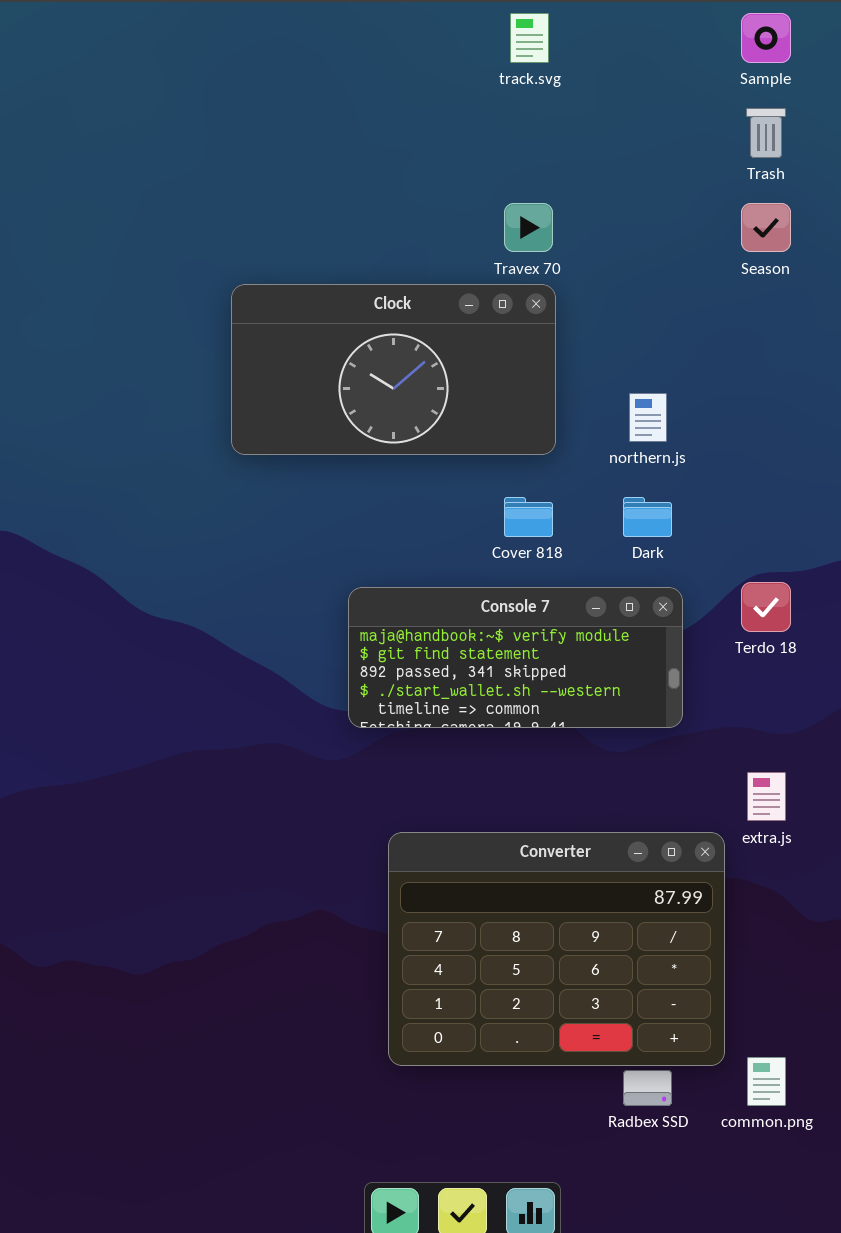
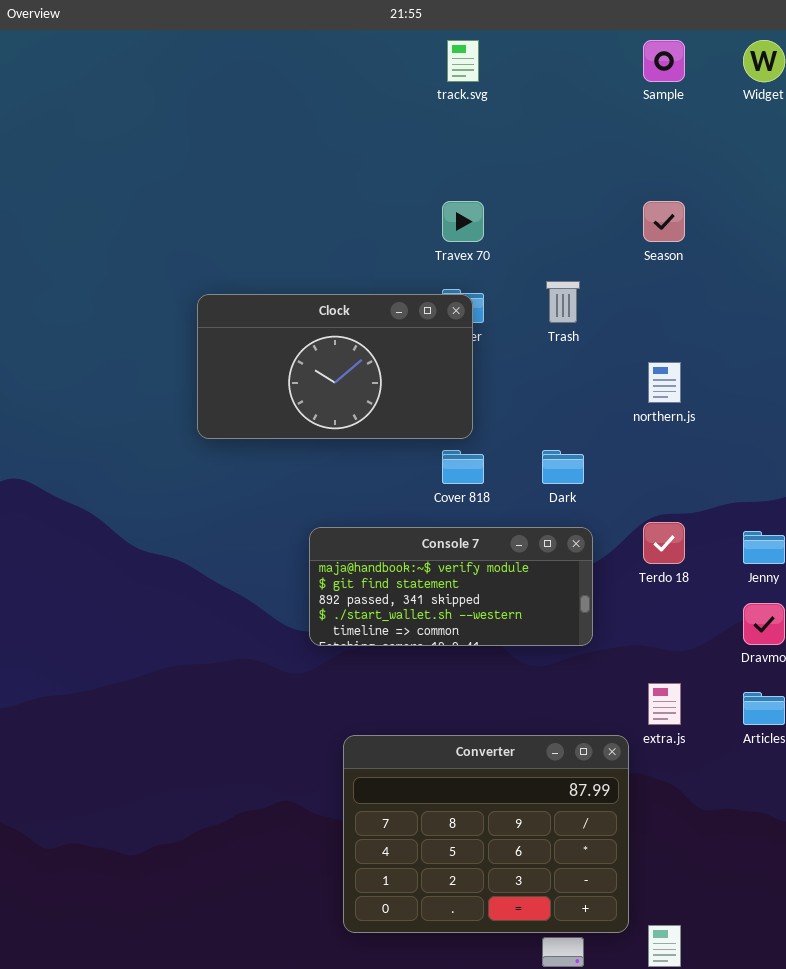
Trash: [746,108,786,158] -> [546,281,580,323], moved
Clock: [231,284,556,455] -> [197,294,473,439], moved
northern.js: [629,393,667,442] -> [648,362,681,403], moved

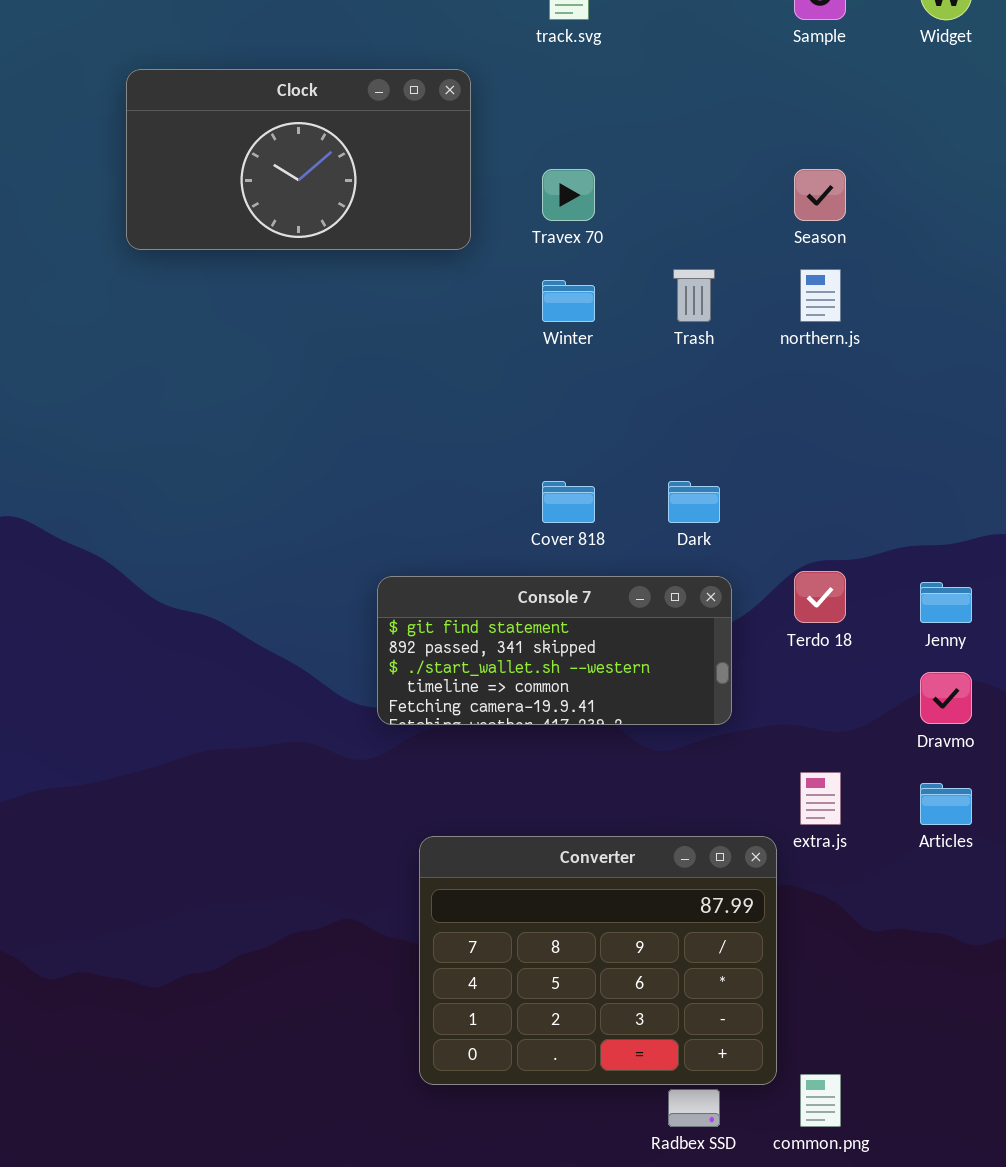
Clock: [197,294,473,439] -> [126,69,471,250], moved
northern.js: [648,362,681,403] -> [800,269,841,322], moved
Console 7: [309,527,593,646] -> [377,576,732,725], scrolled down 1 row

